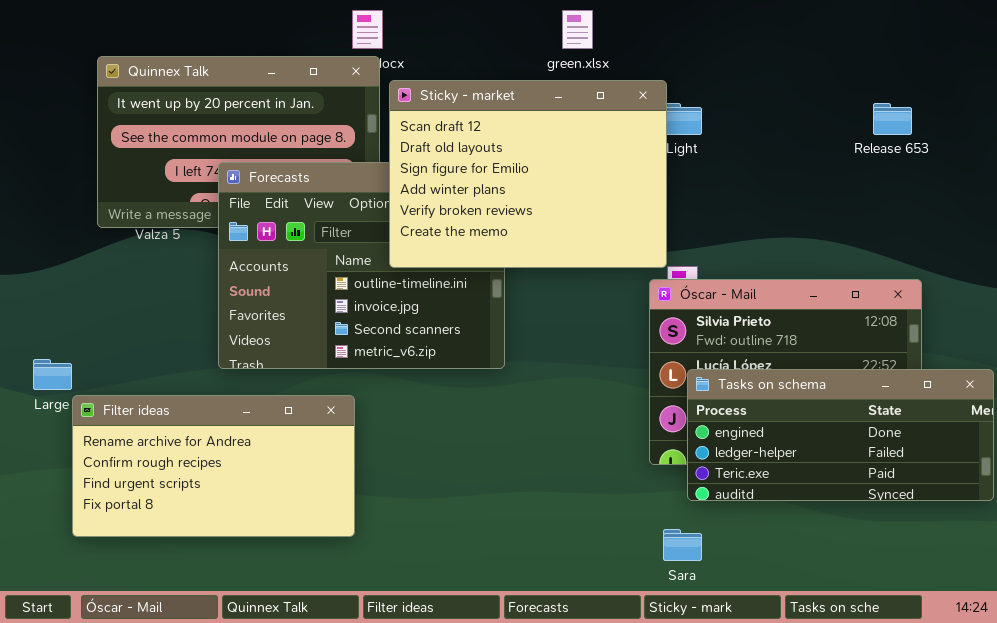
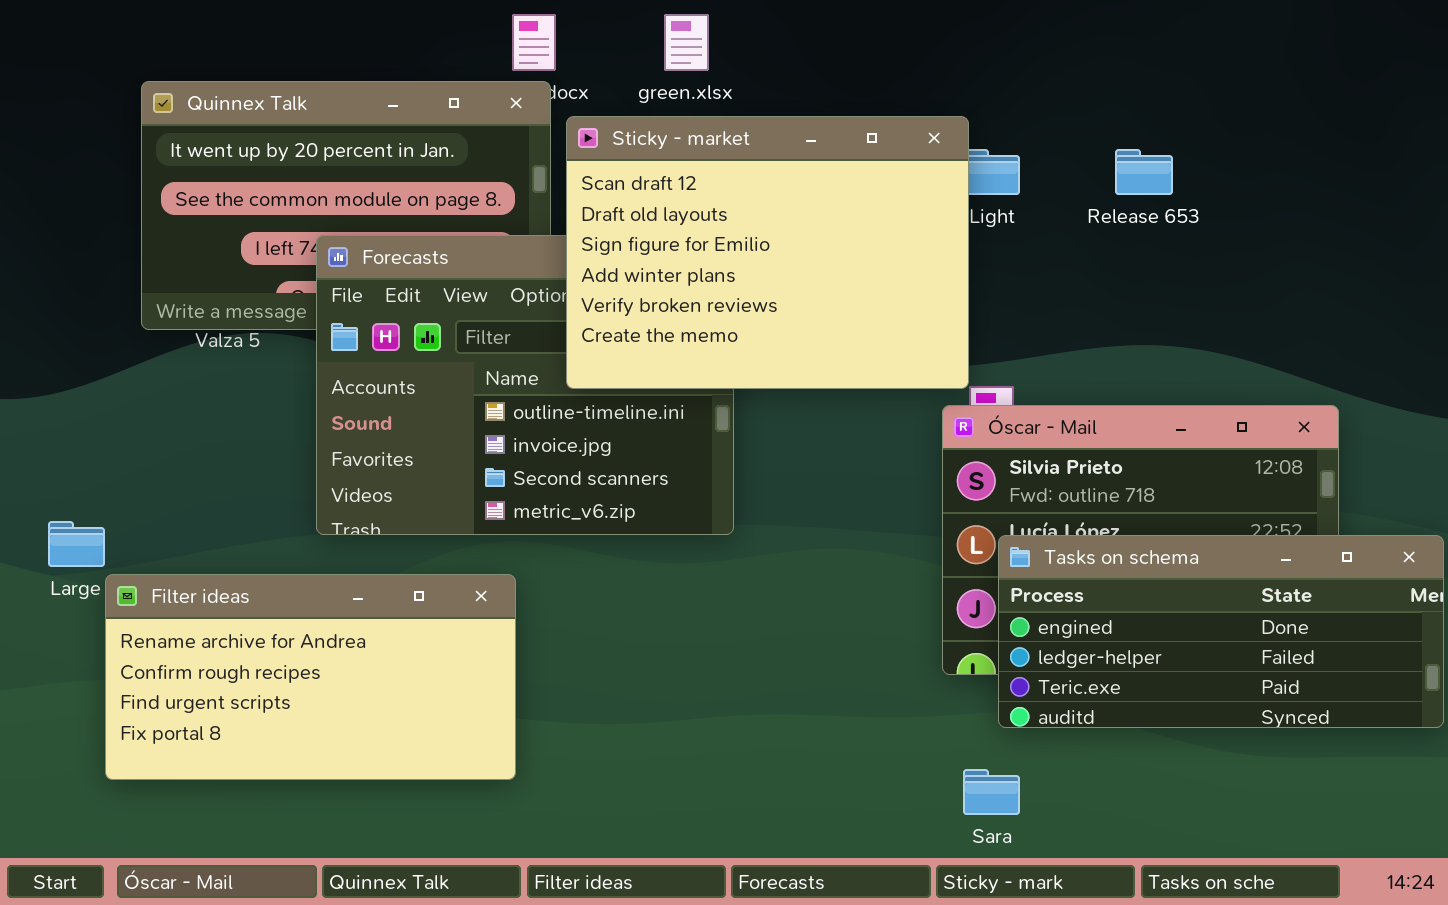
green.xlsx: [562,10,593,49] -> [664,14,709,71], moved
Release 653: [873,103,912,135] -> [1115,149,1173,195], moved

